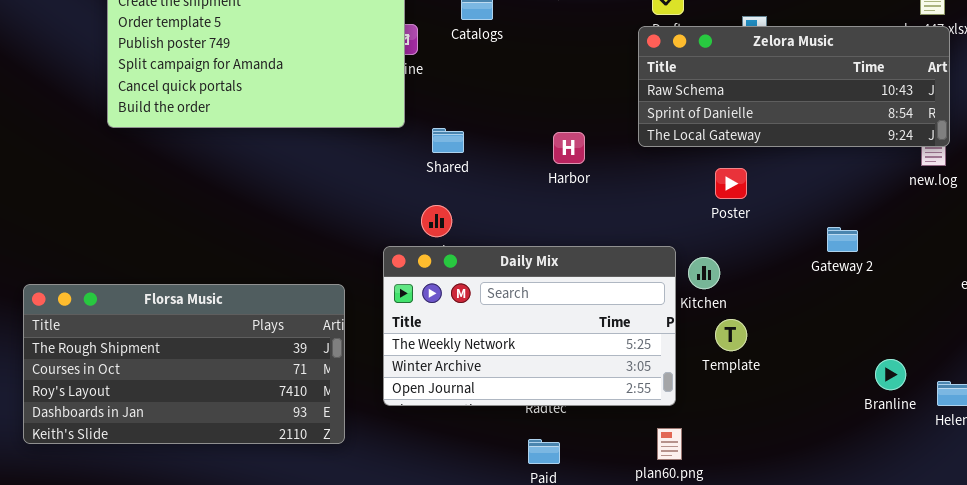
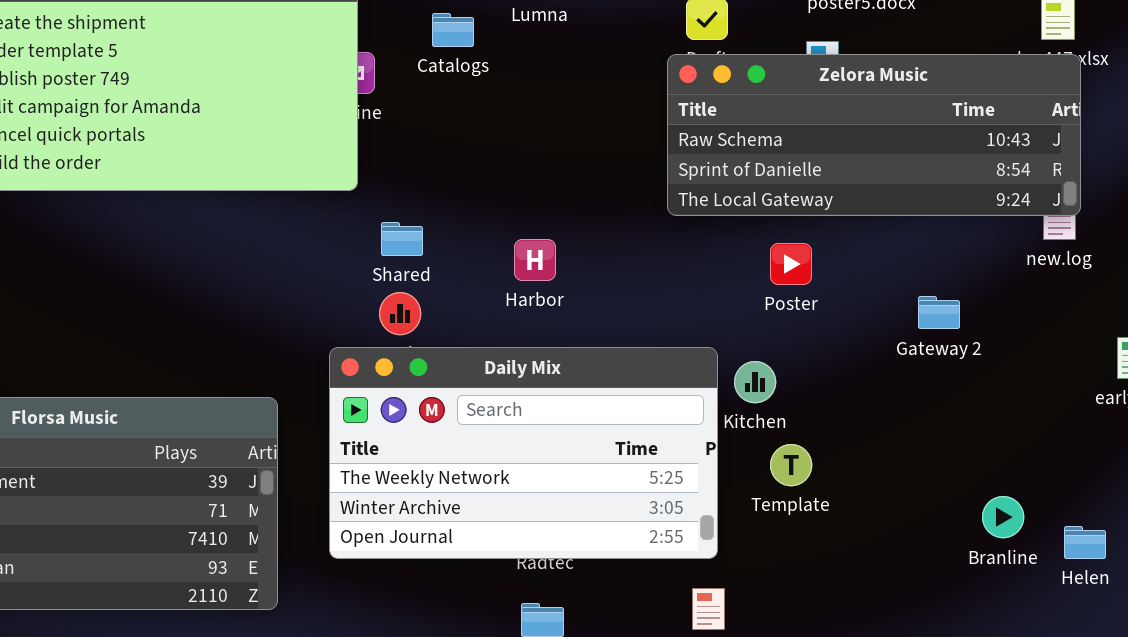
Shared: [432,128,464,153] -> [381,222,423,256], moved
Harbor: [553,132,585,164] -> [514,239,556,281], moved
Gateway 2: [827,227,858,252] -> [918,296,960,329], moved

